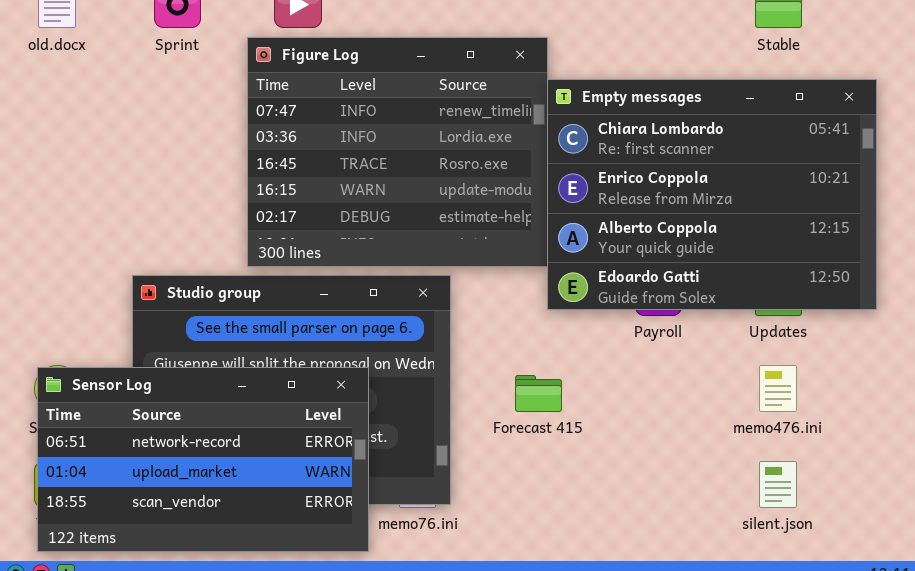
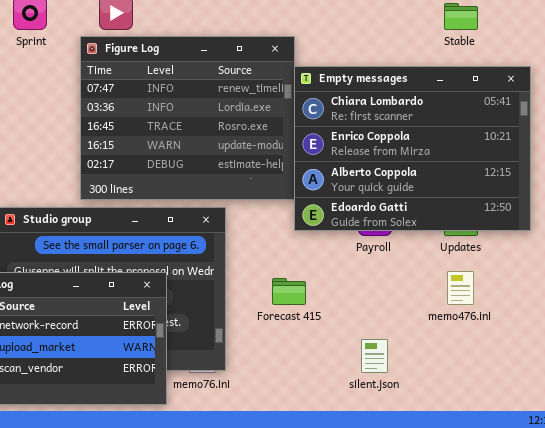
silent.json: [759,461,797,508] -> [361,339,388,373], moved

